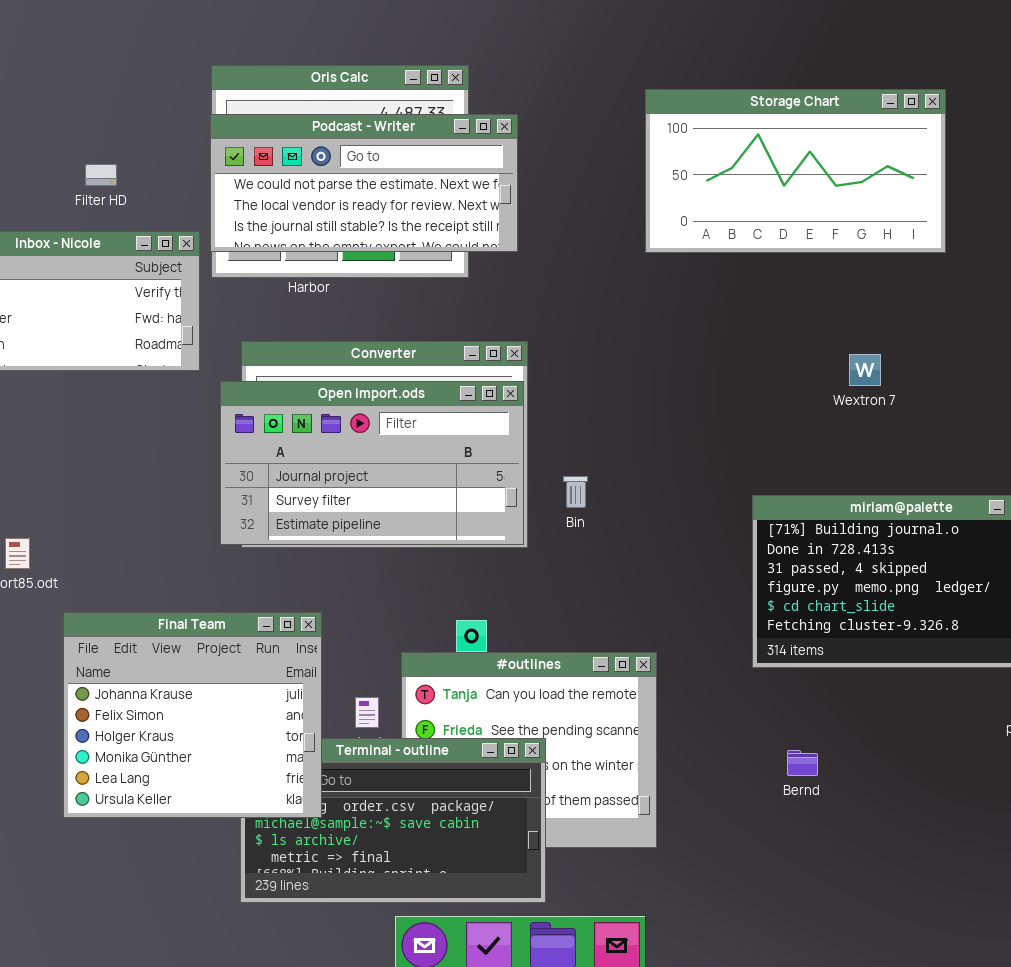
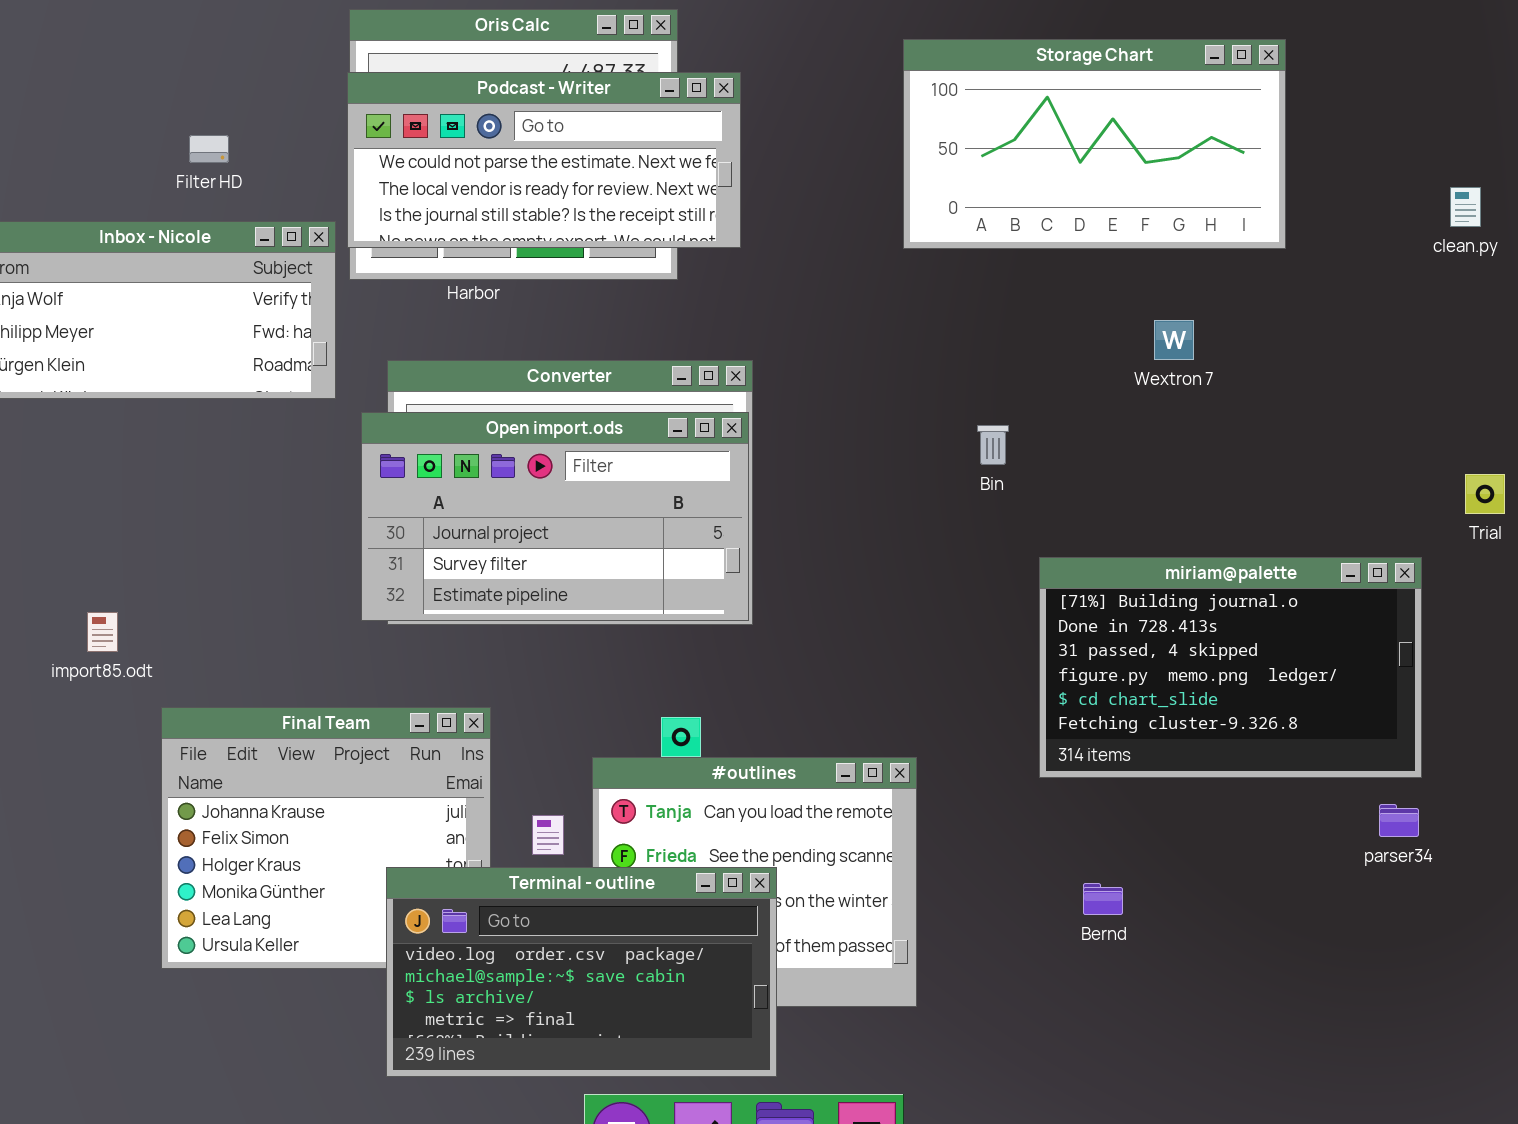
Wextron 7: [849,354,881,386] -> [1154,320,1194,360], moved
Bin: [563,476,588,508] -> [977,425,1009,465], moved
Terminal - outline: [240,738,546,903] -> [386,867,777,1077], raised

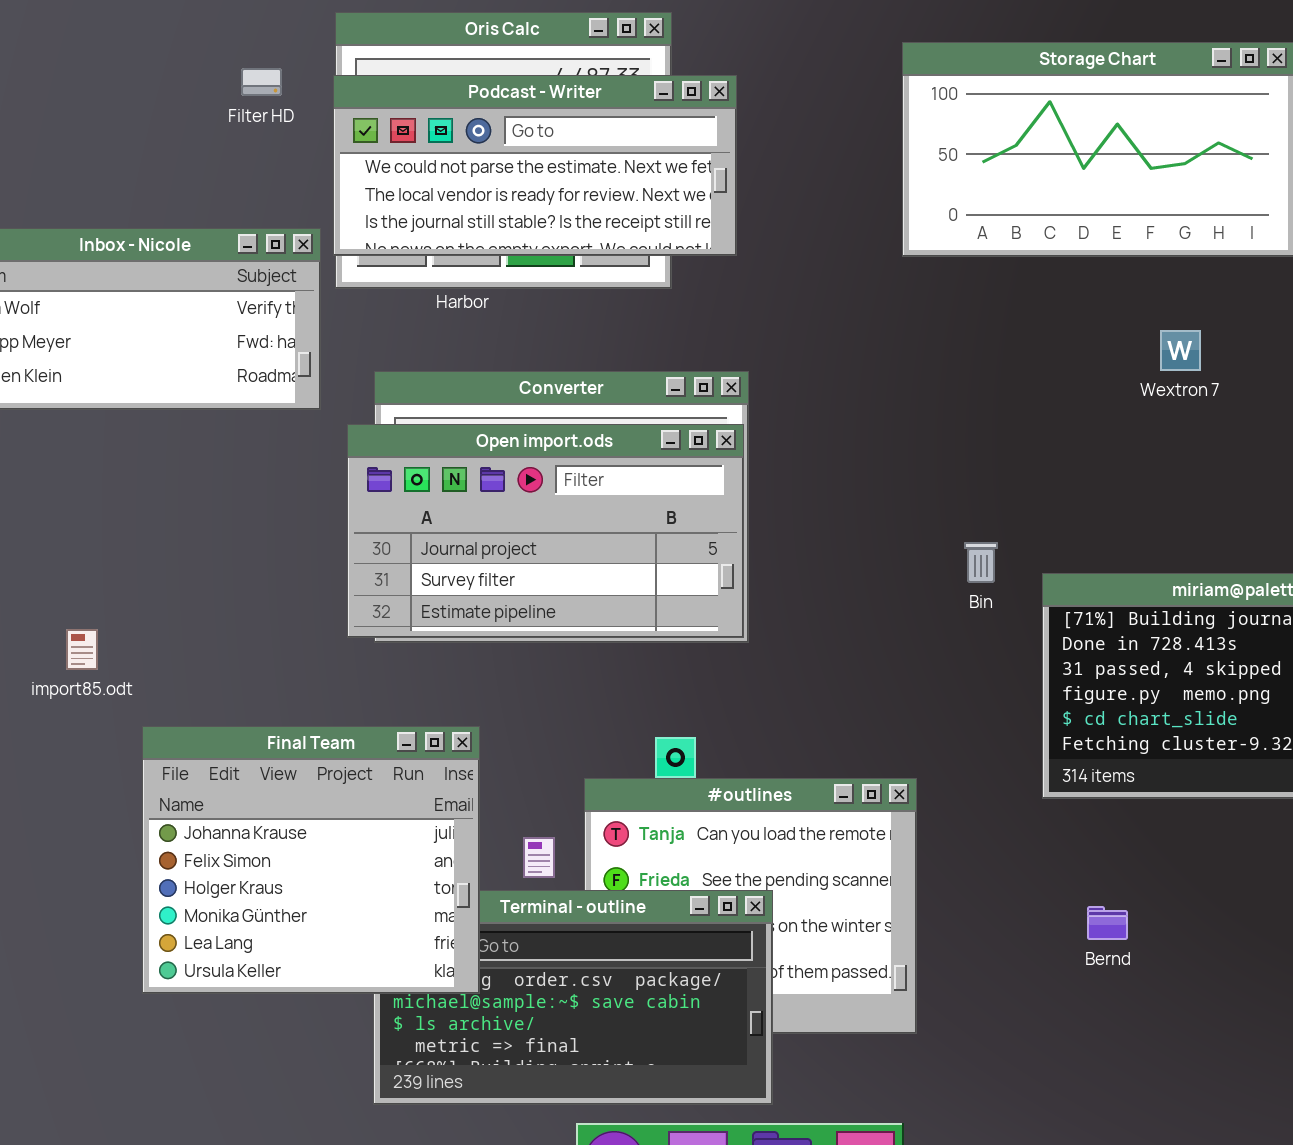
Filter HD: [189,135,229,163] -> [241,68,282,96], moved
Bin: [977,425,1009,465] -> [964,542,998,583], moved
Final Team: [161,707,491,969] -> [142,726,480,994], raised

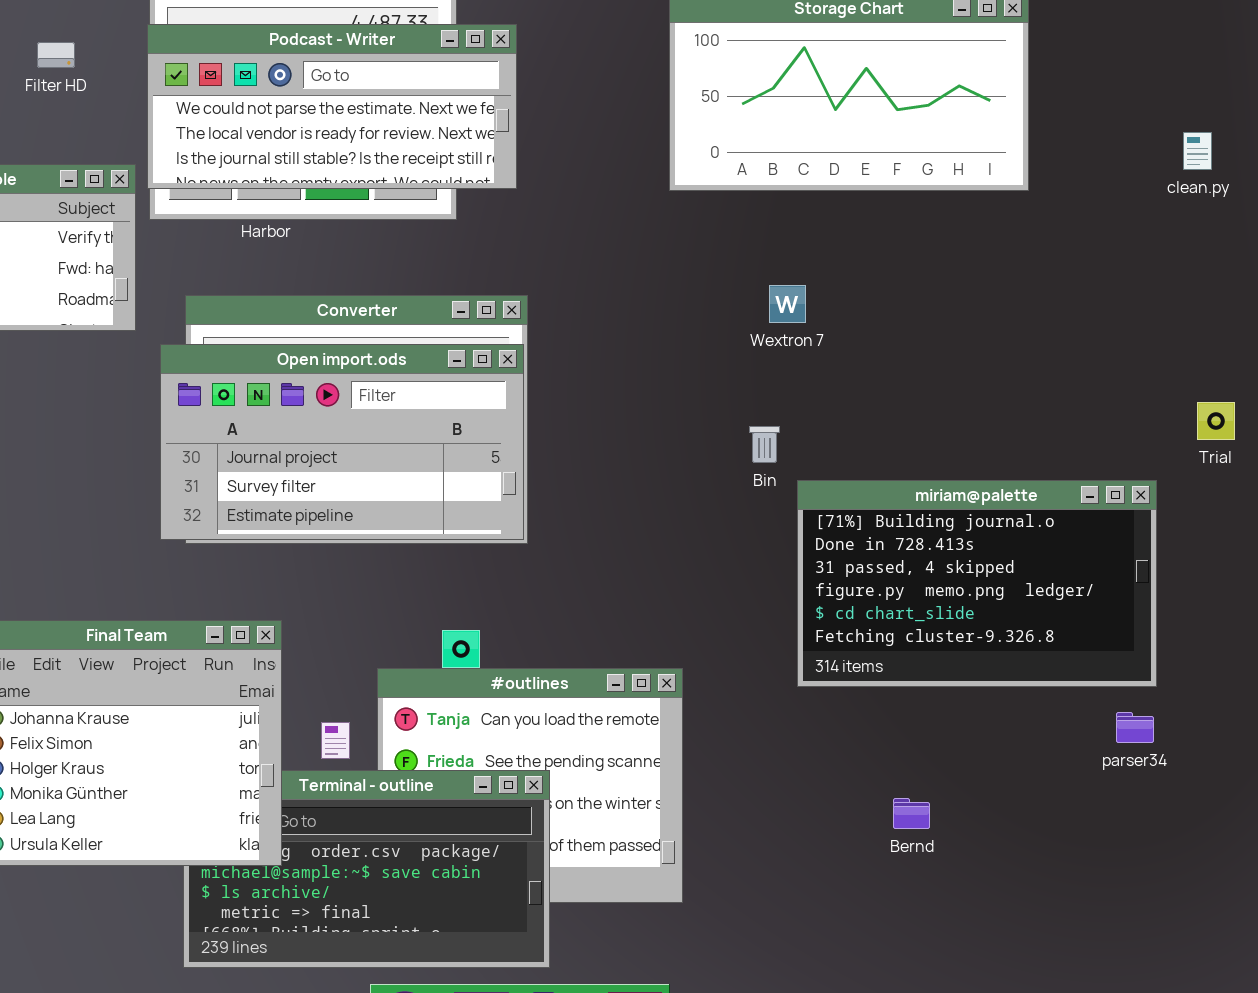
Filter HD: [241,68,282,96] -> [37,42,75,68], moved
Wextron 7: [1160,330,1201,371] -> [769,285,806,323], moved
Bin: [964,542,998,583] -> [749,426,780,463], moved
Bernd: [1087,906,1128,940] -> [893,798,930,829], moved

